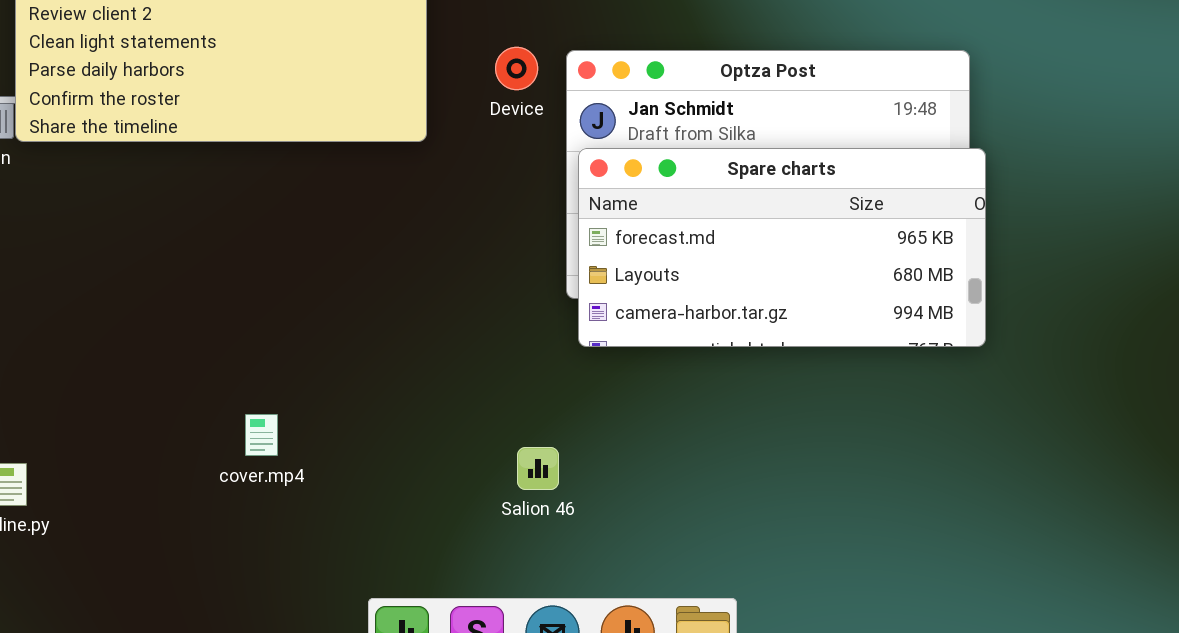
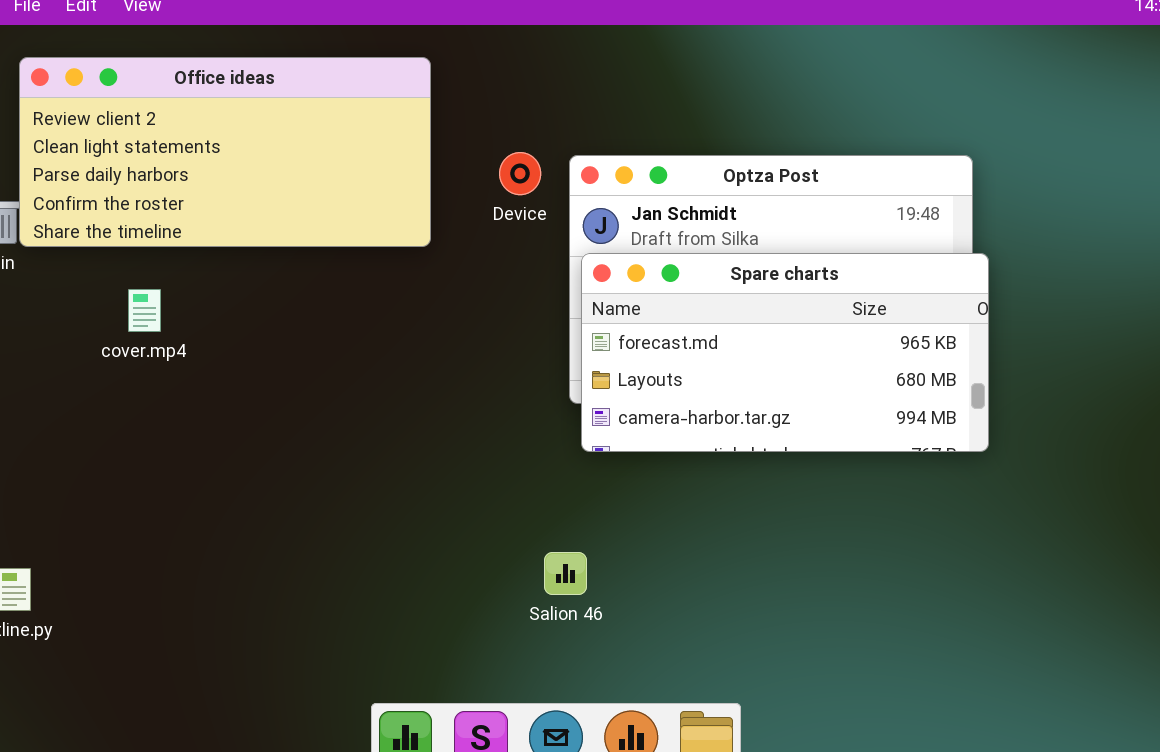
cover.mp4: [245,414,278,456] -> [128,289,161,332], moved
Salion 46: [517,447,559,490] -> [544,552,587,595], moved

